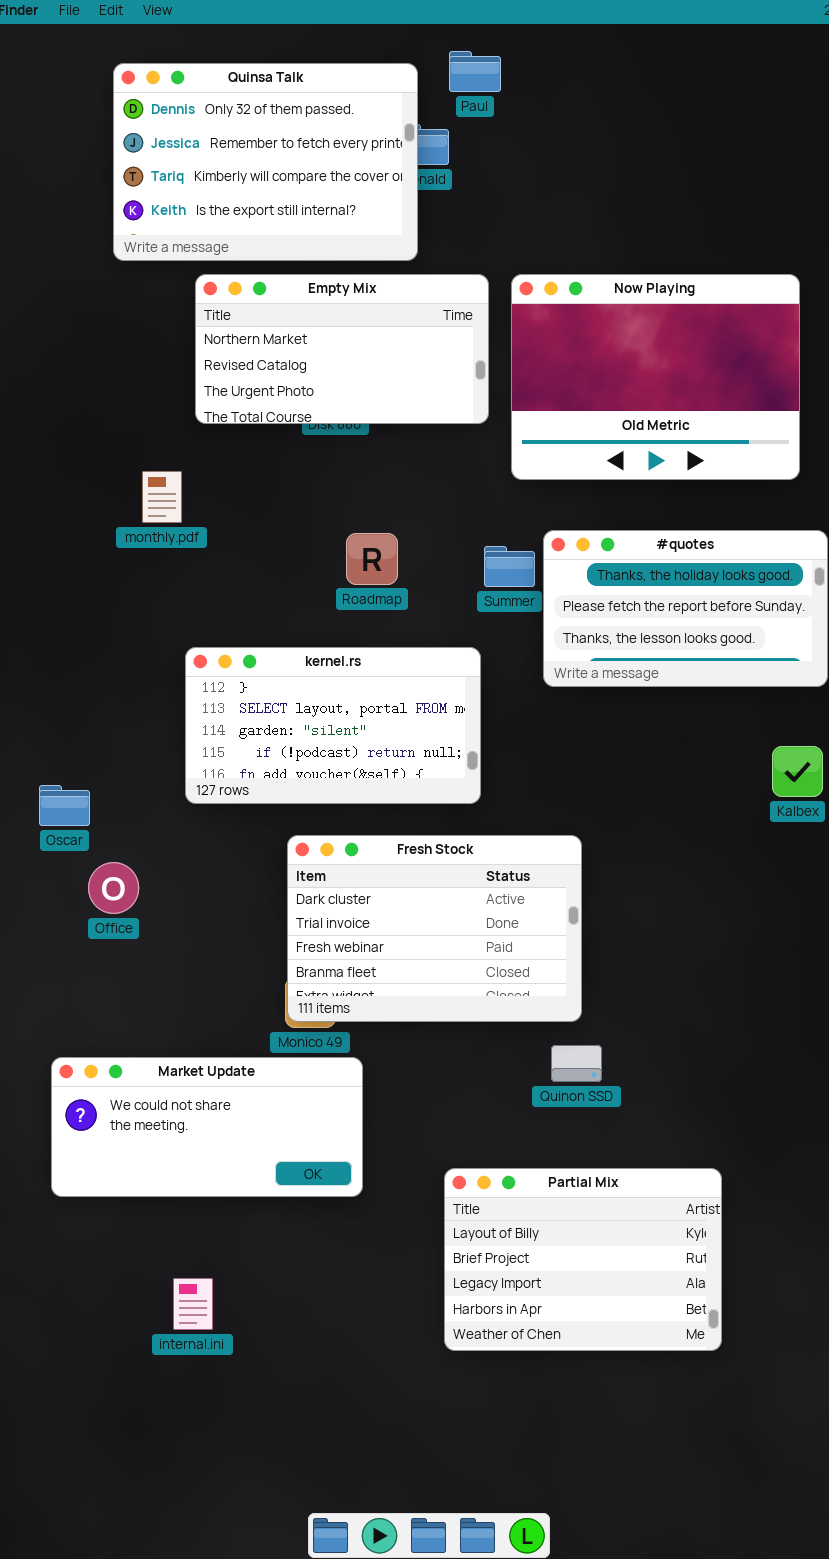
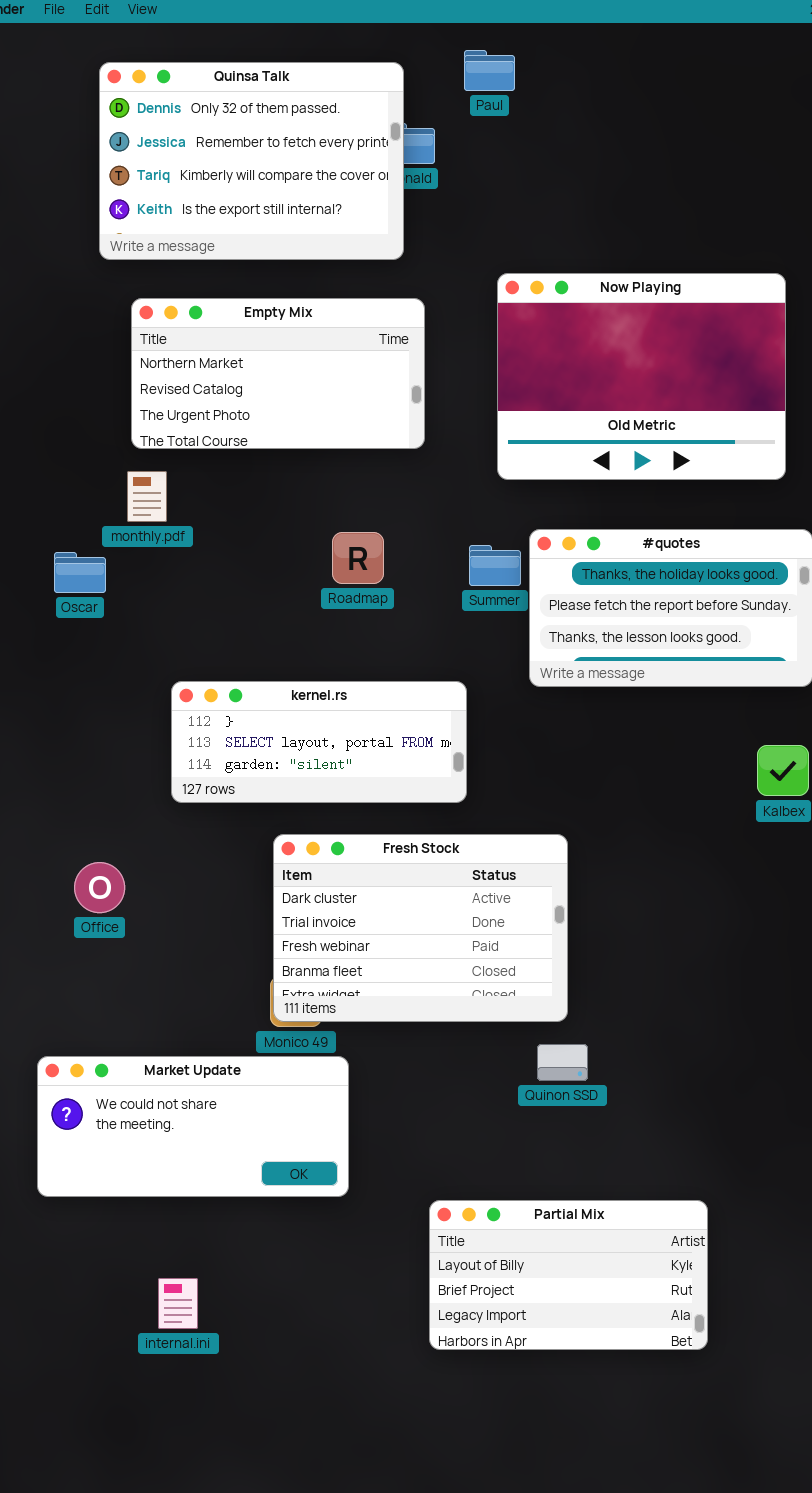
Paul: [449,51,501,92] -> [464,50,515,91], moved
Empty Mix: [195,274,489,424] -> [131,298,425,449], moved
kernel.rs: [185,647,481,804] -> [171,681,467,803], resized
Oscar: [39,785,90,826] -> [54,552,106,593], moved
Partial Mix: [444,1168,722,1351] -> [429,1200,708,1350], resized

